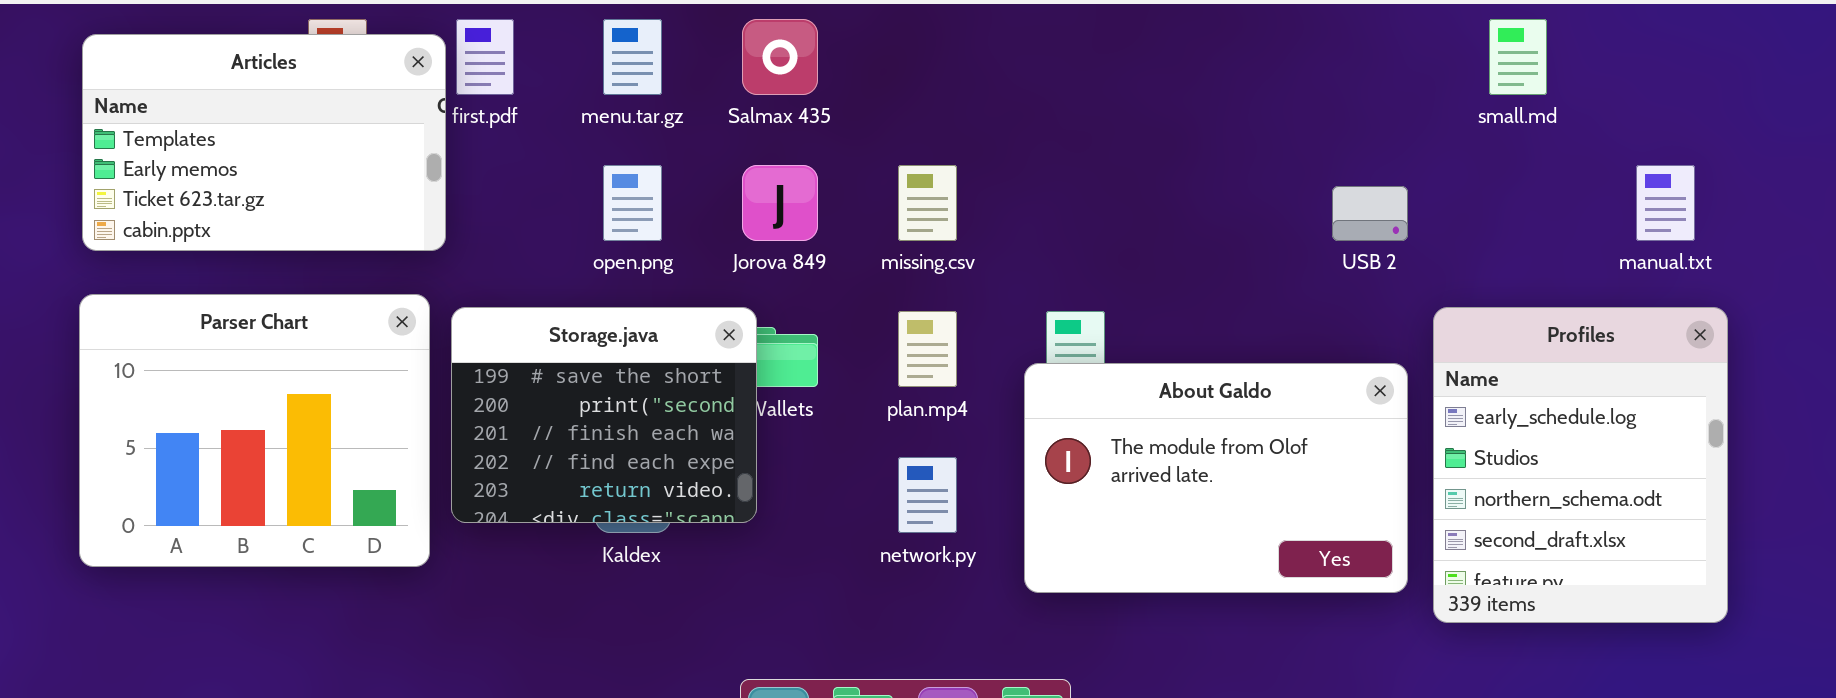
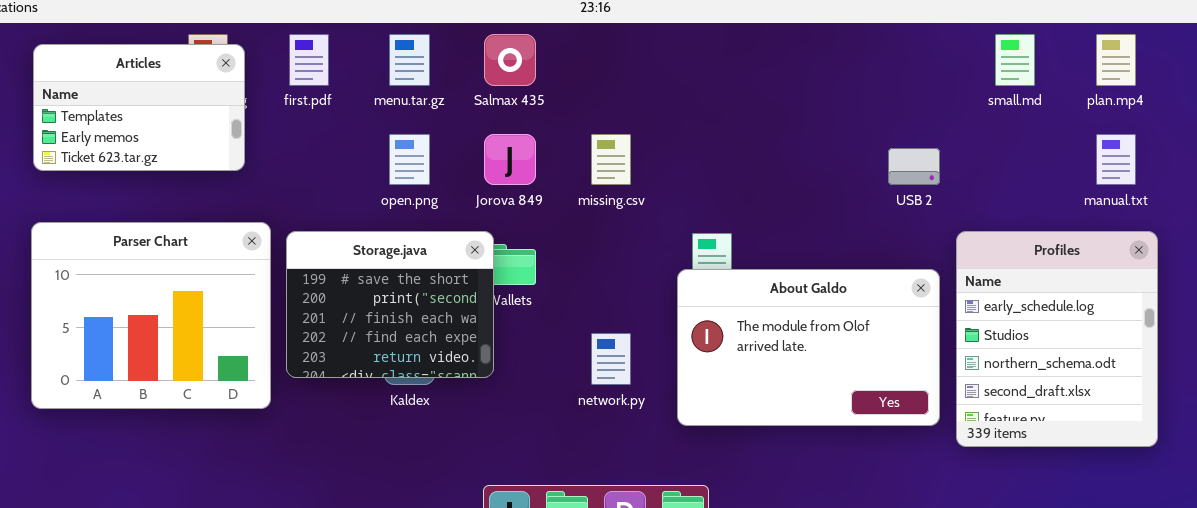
Articles: [82,34,446,251] -> [33,44,245,171], resized
plan.mp4: [898,311,957,387] -> [1096,34,1136,86], moved

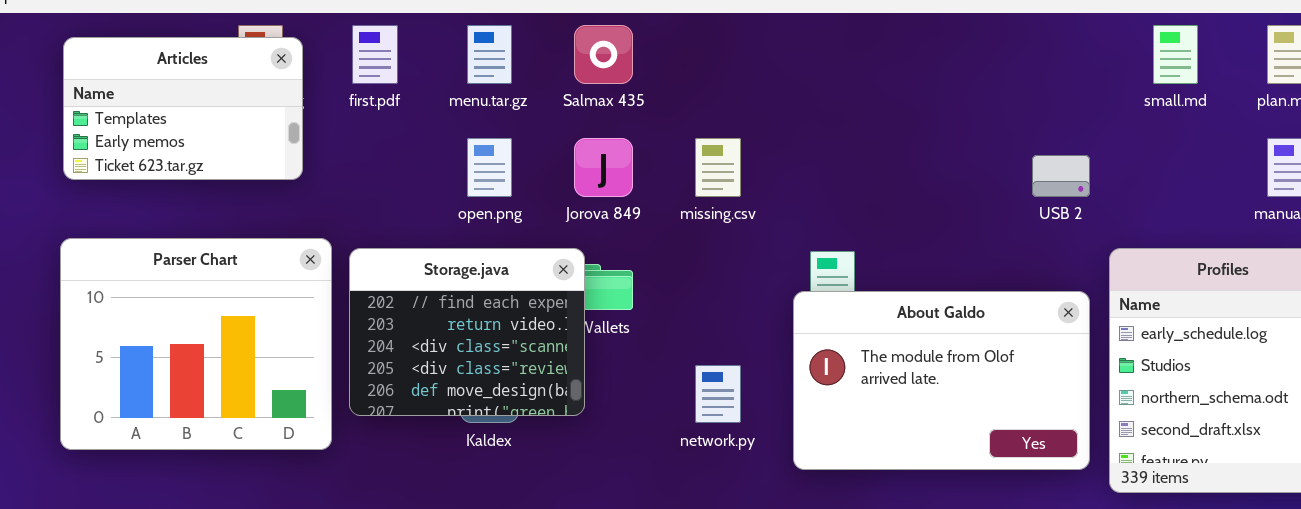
Storage.java: [286,231,494,378] -> [349,248,585,416], scrolled down 3 rows

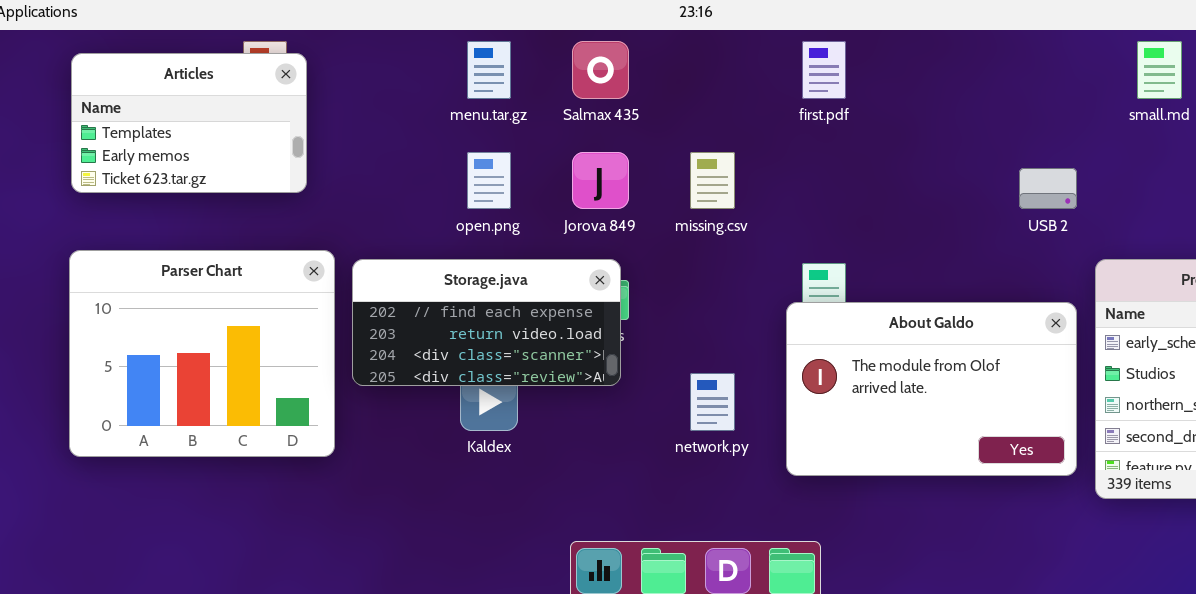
first.pdf: [352,25,398,84] -> [802,41,846,99], moved
Storage.java: [349,248,585,416] -> [352,259,621,386], resized

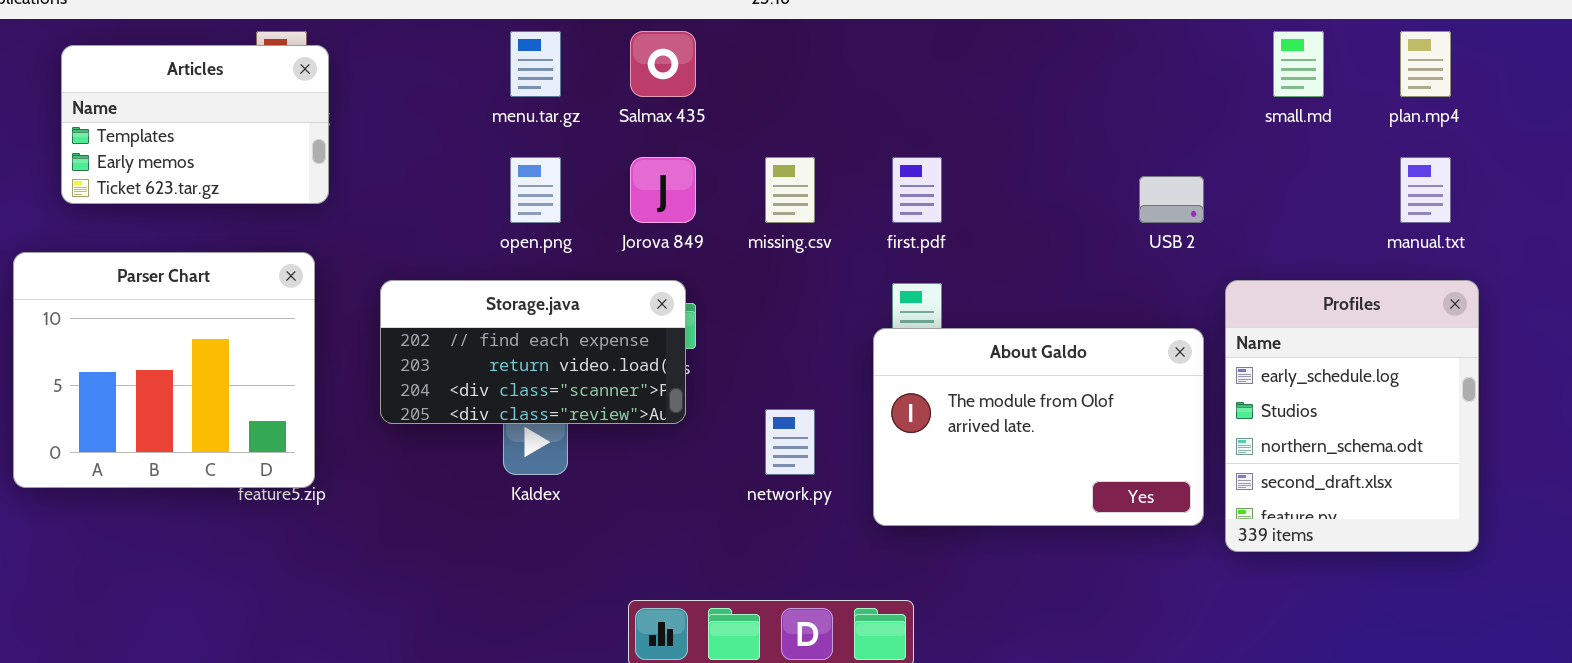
first.pdf: [802,41,846,99] -> [892,157,942,223], moved
Parser Chart: [69,250,335,457] -> [13,252,315,488], moved

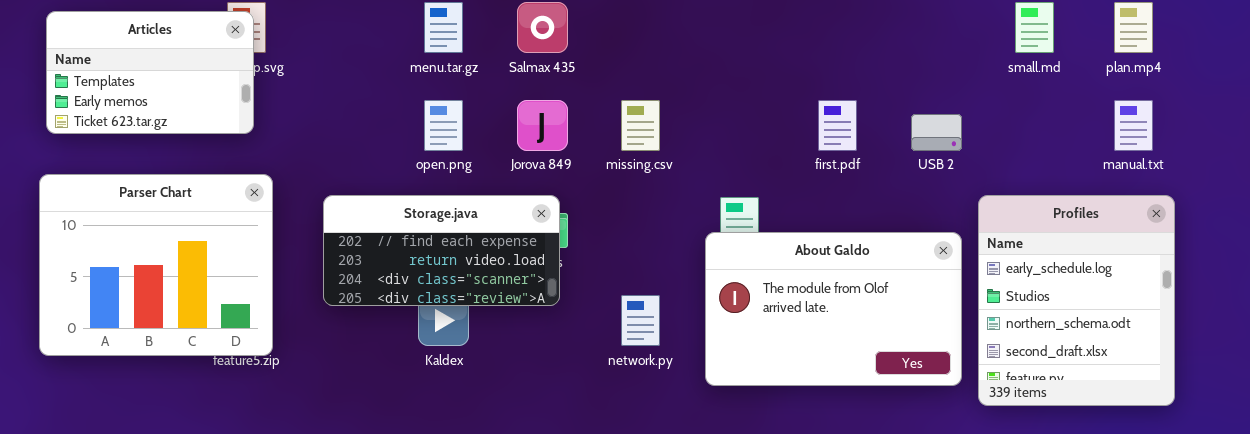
Articles: [61,45,329,204] -> [46,11,254,134], moved
first.pdf: [892,157,942,223] -> [818,100,857,151], moved

